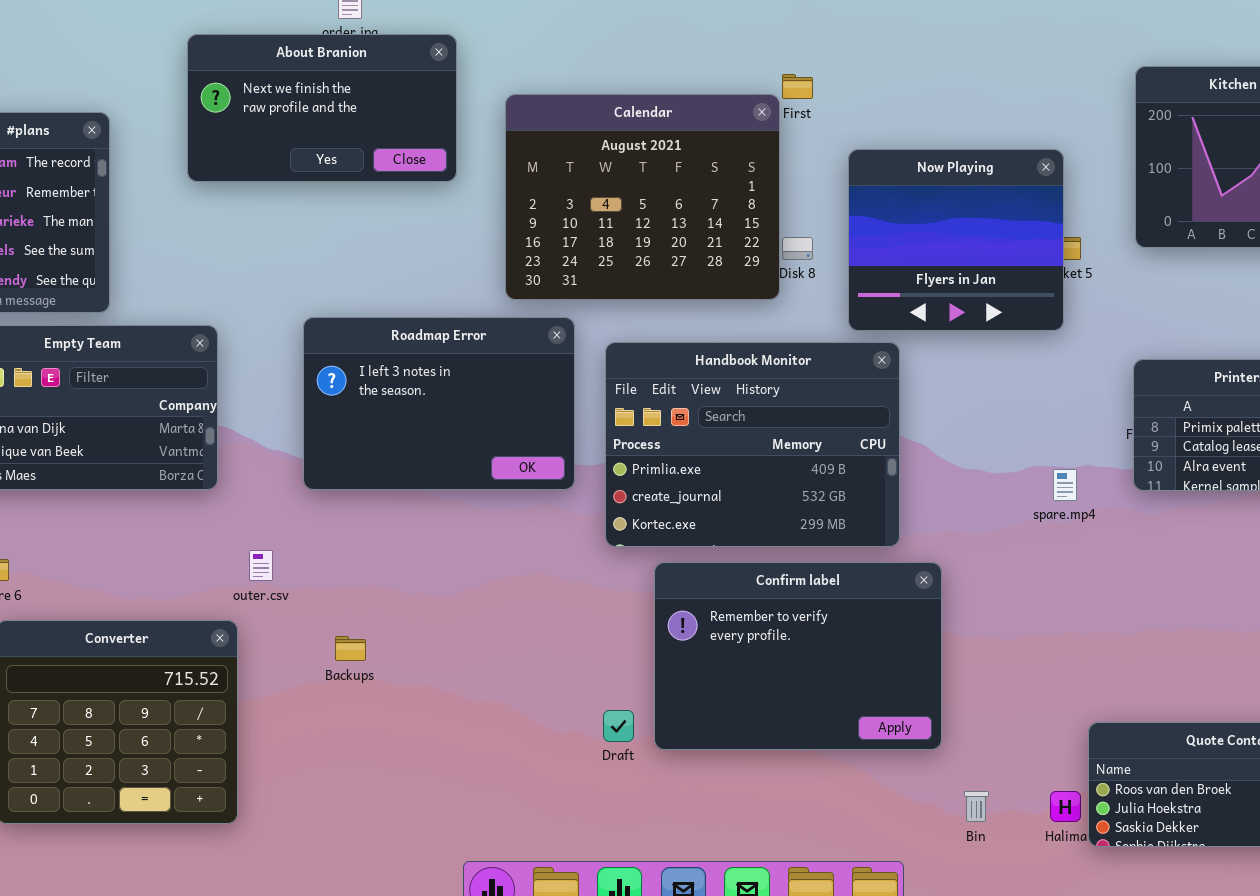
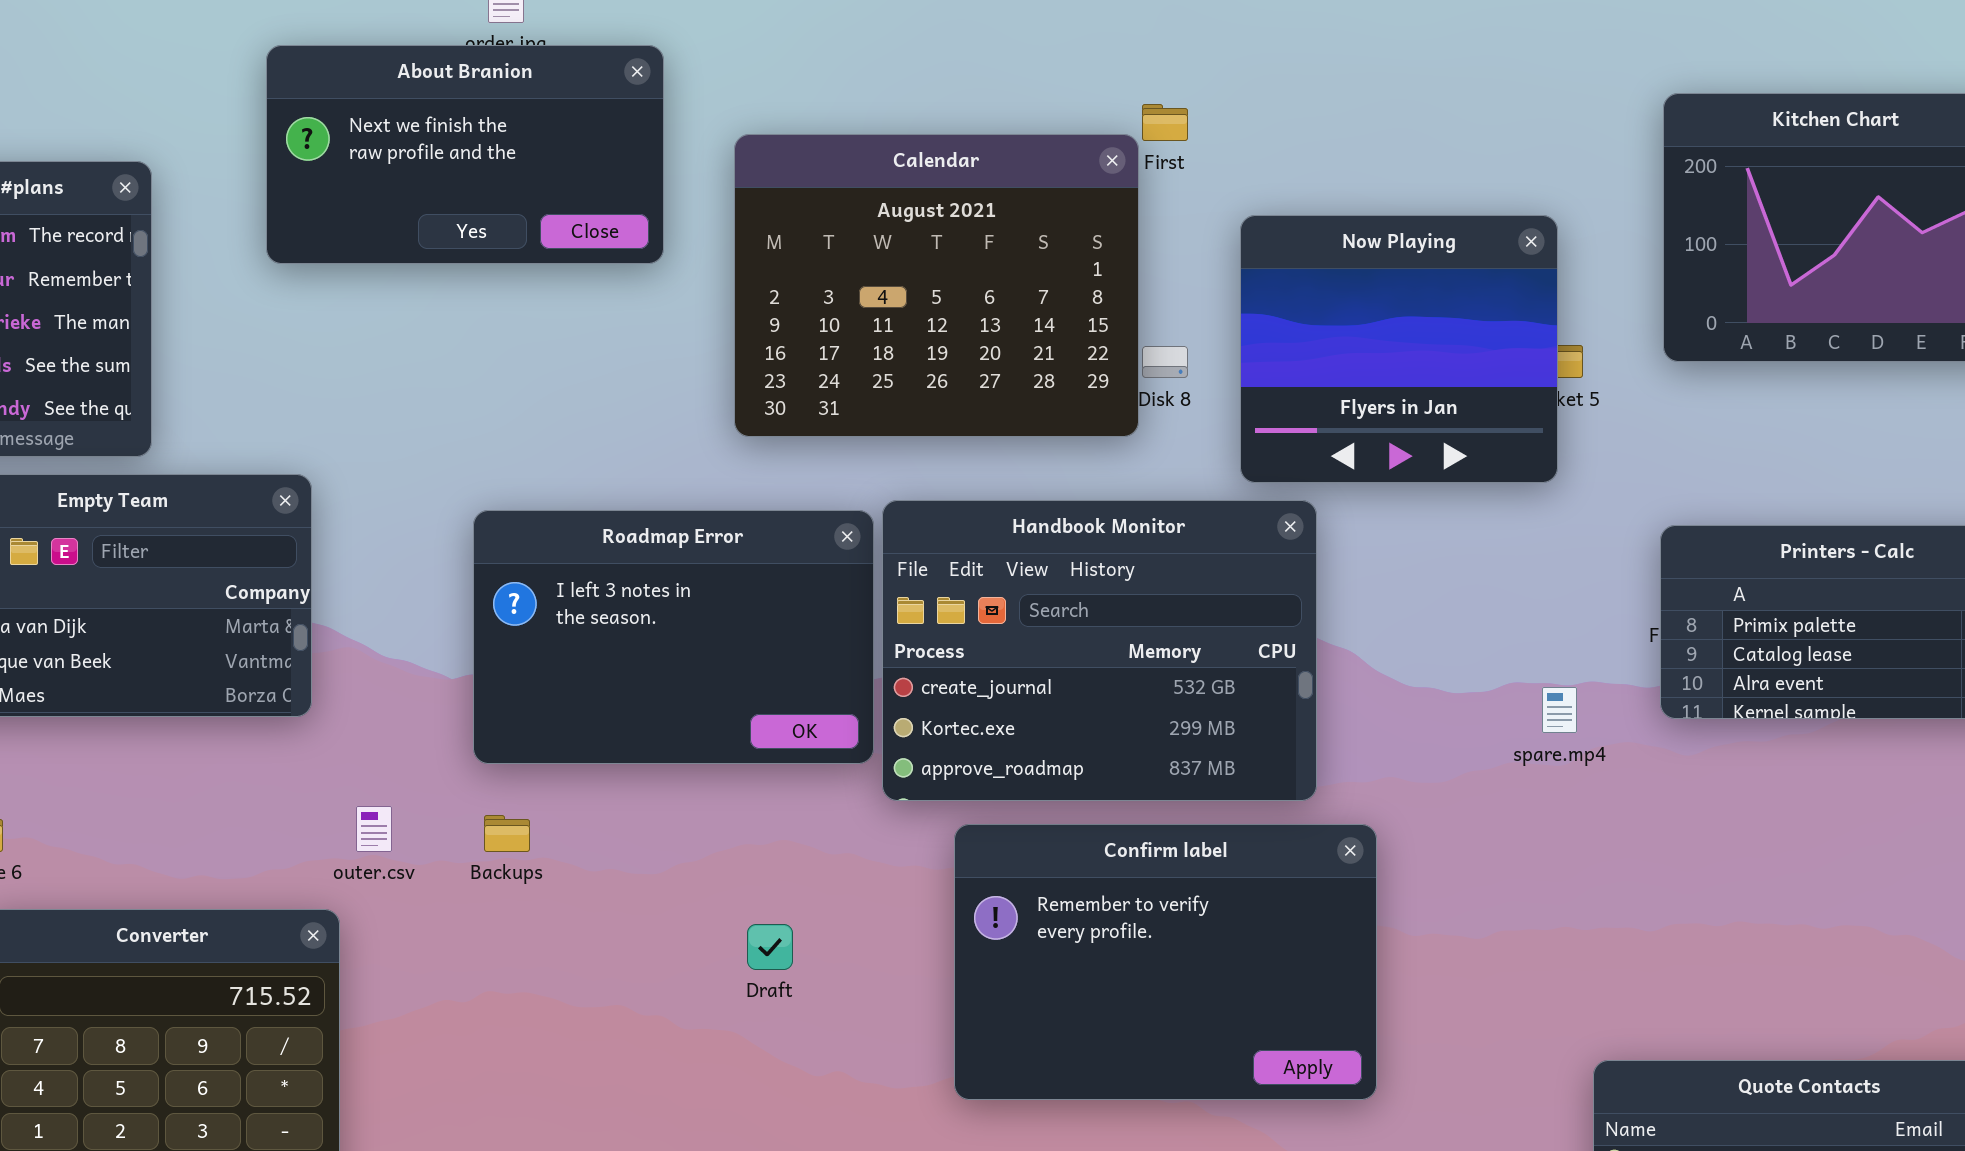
Roadmap Error: [303,317,575,490] -> [473,510,874,764], moved
Handbook Monitor: [605,342,900,547] -> [882,500,1317,801], scrolled down 1 row
Backups: [335,636,366,661] -> [484,815,530,852], moved
Draft: [603,710,634,742] -> [747,924,793,970], moved

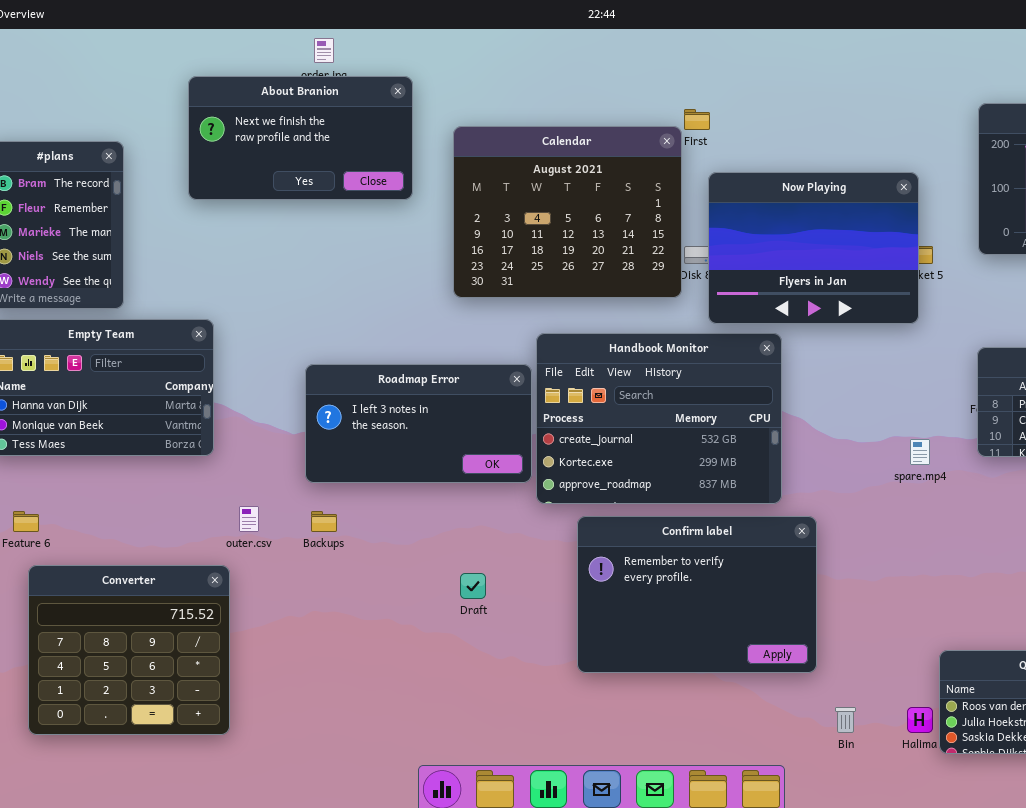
Now Playing: [1240,215,1558,483] -> [708,172,919,324], resized
Roadmap Error: [473,510,874,764] -> [305,364,532,483], resized

